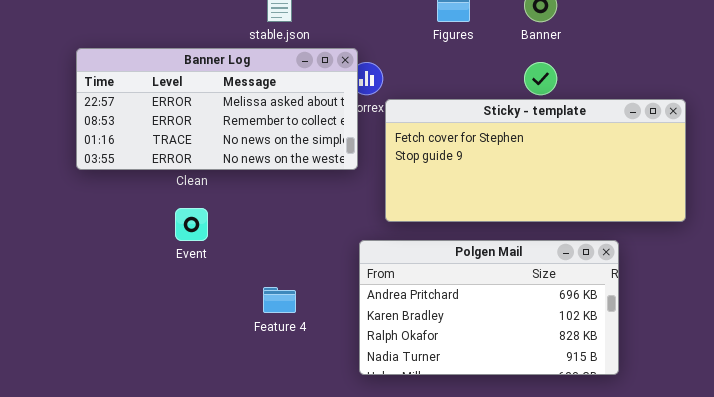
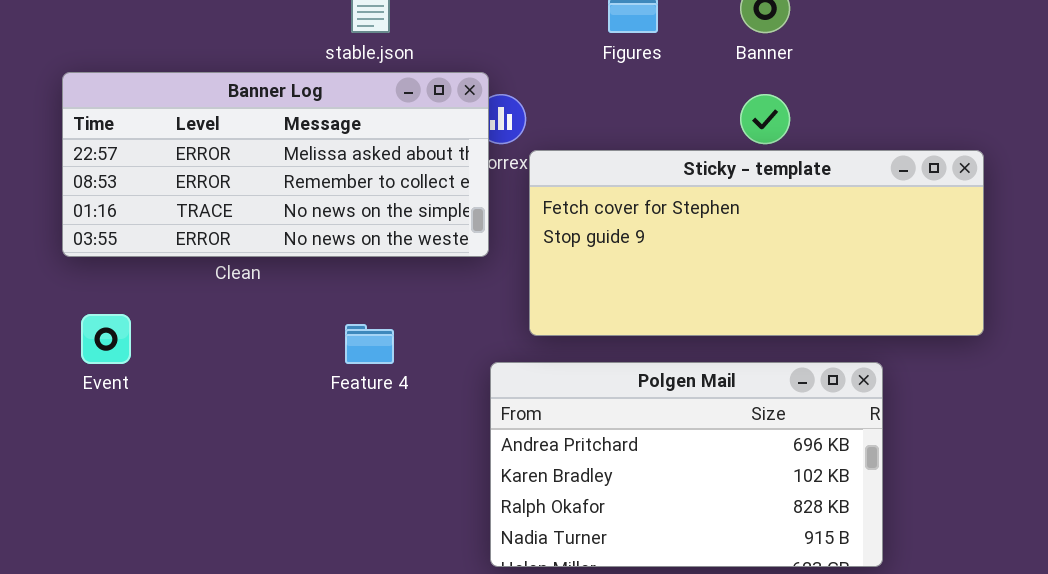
Event: [175,208,208,241] -> [81,314,131,364], moved
Feature 4: [263,287,296,313] -> [345,324,394,364], moved

